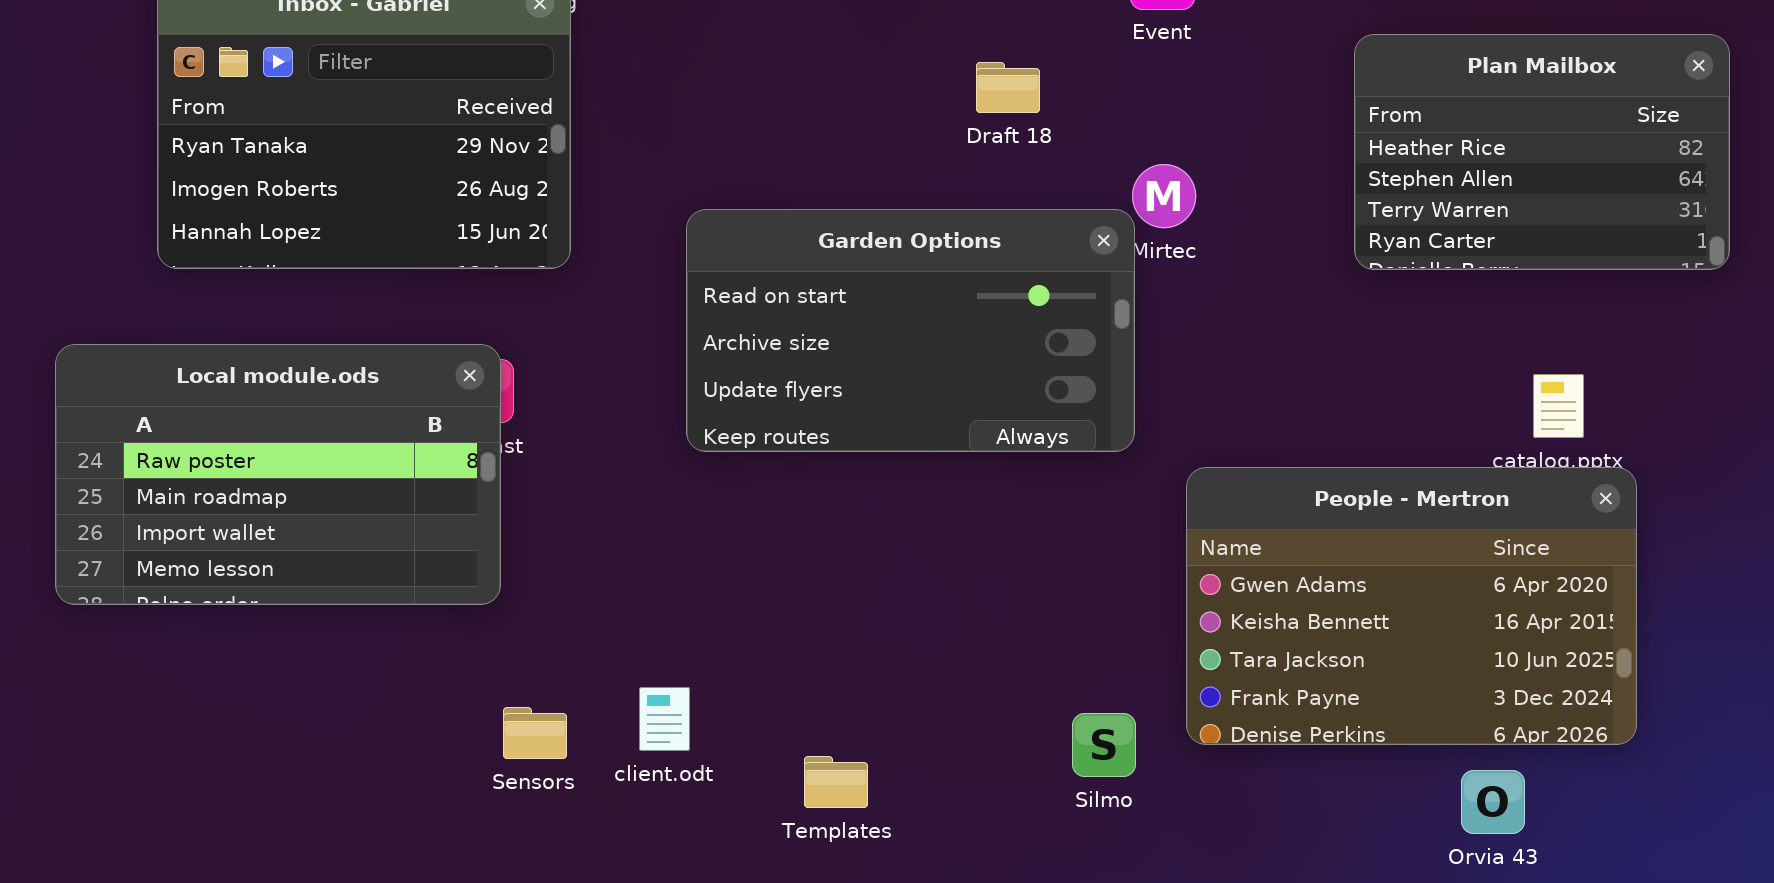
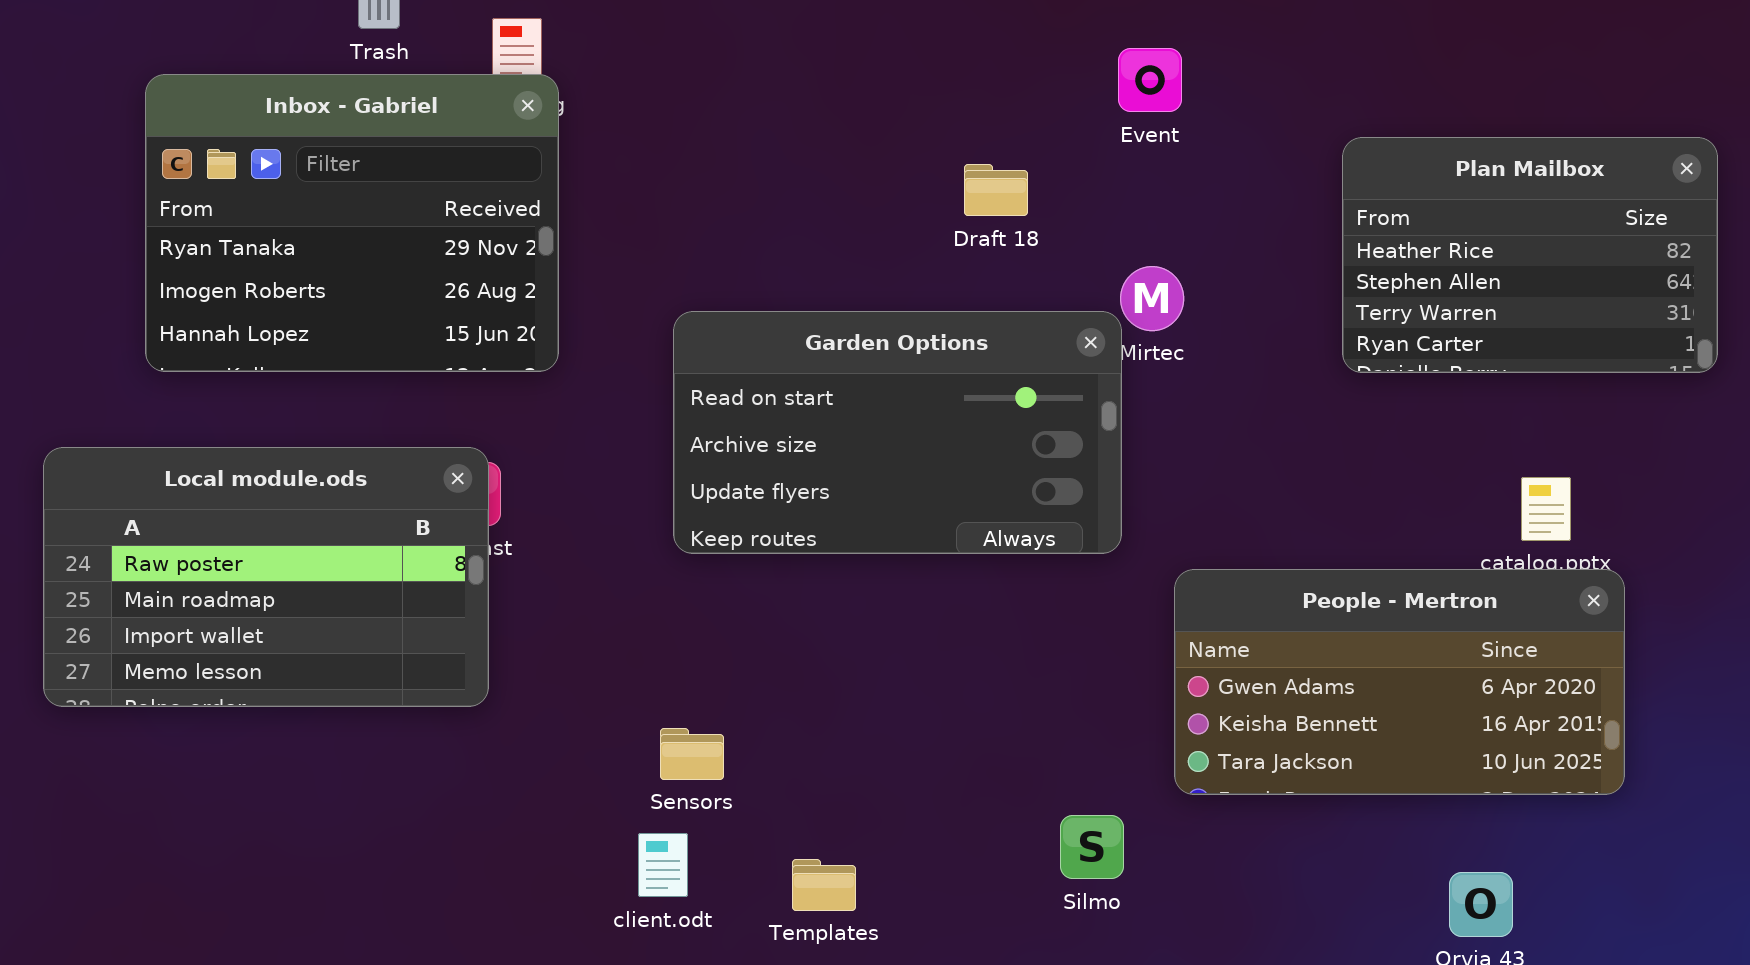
People - Mertron: [1186,467,1637,745] -> [1174,569,1625,795], resized
client.odt: [639,687,690,751] -> [638,833,688,897], moved
Sensors: [503,707,567,759] -> [660,728,724,780], moved

